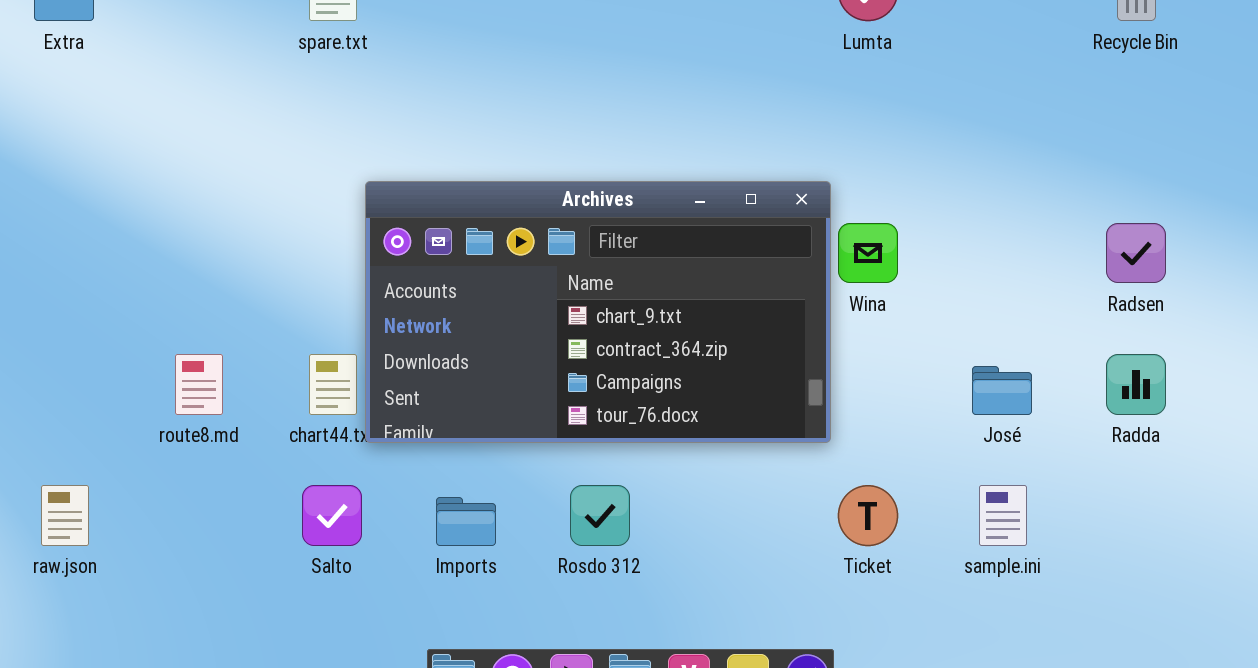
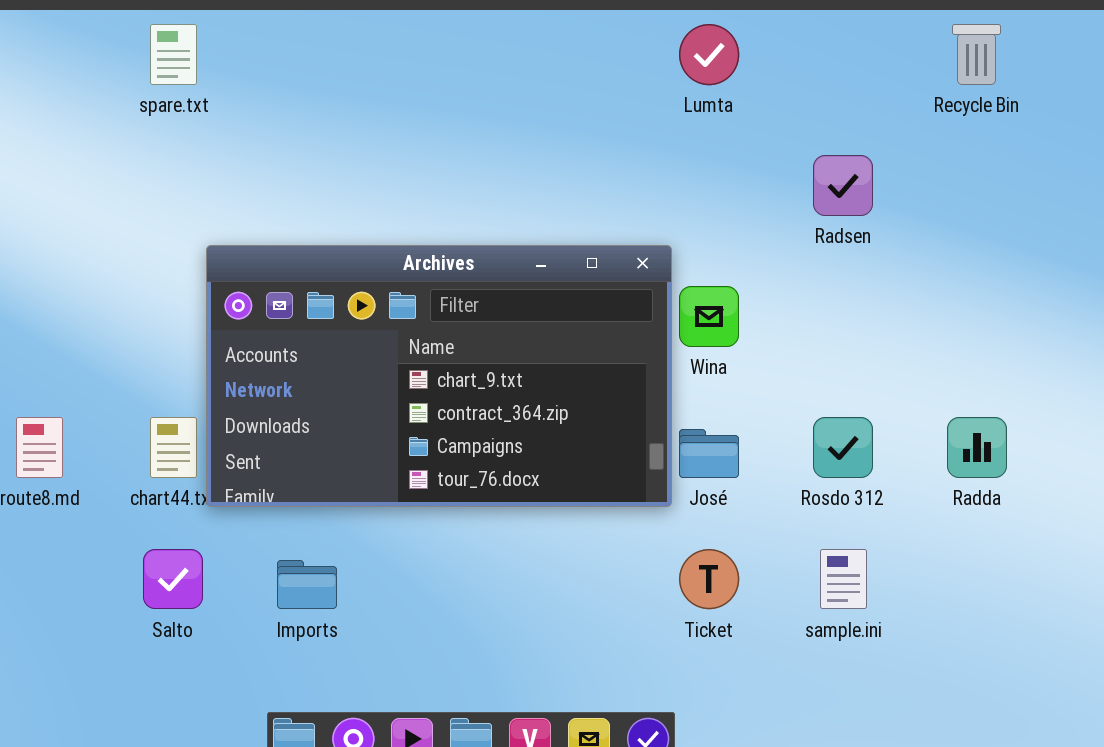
Radsen: [1106,223,1166,283] -> [813,155,873,216], moved
José: [972,366,1032,415] -> [679,429,739,478], moved
Rosdo 312: [570,485,630,546] -> [813,417,873,478], moved

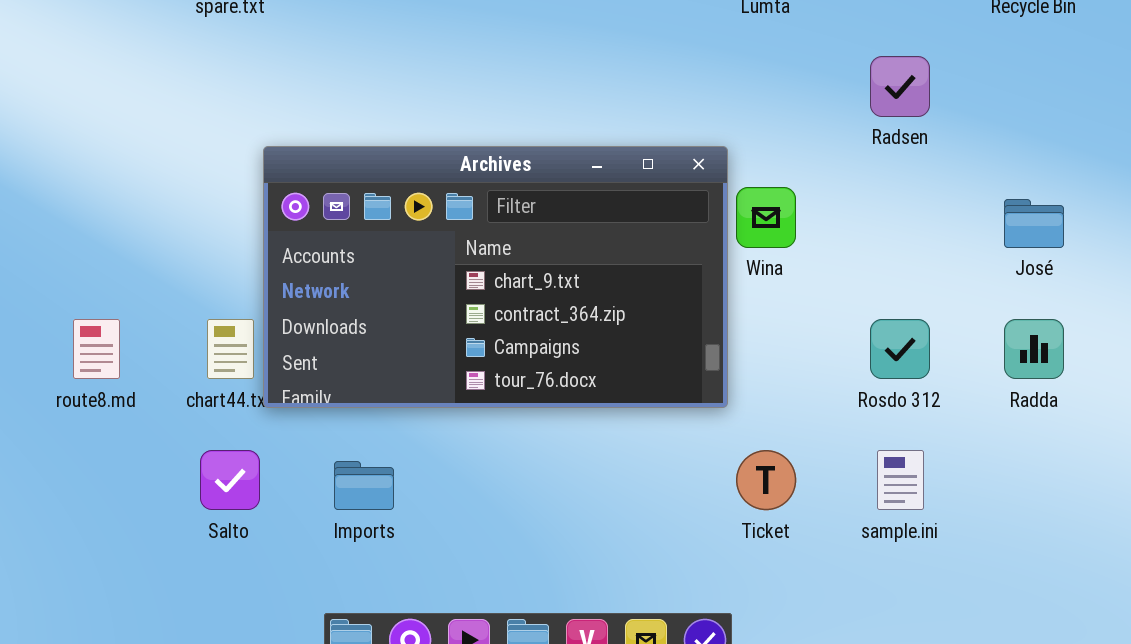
José: [679,429,739,478] -> [1004,199,1064,248], moved

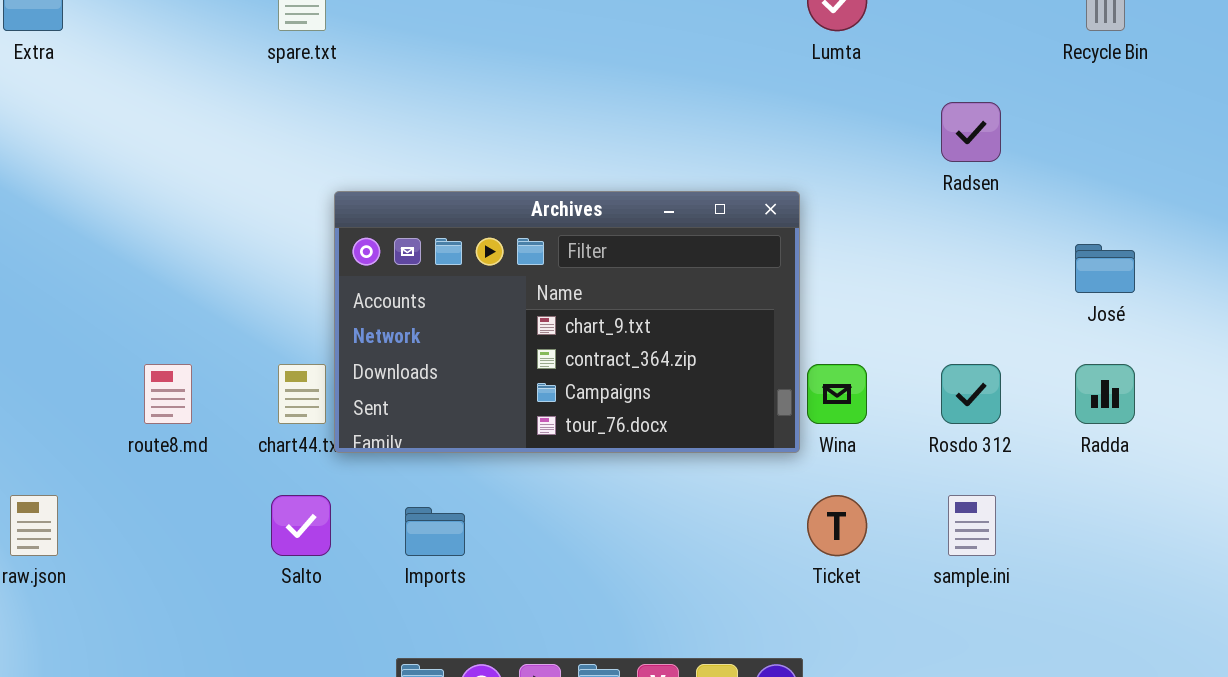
Wina: [736,187,796,248] -> [807,364,867,424], moved

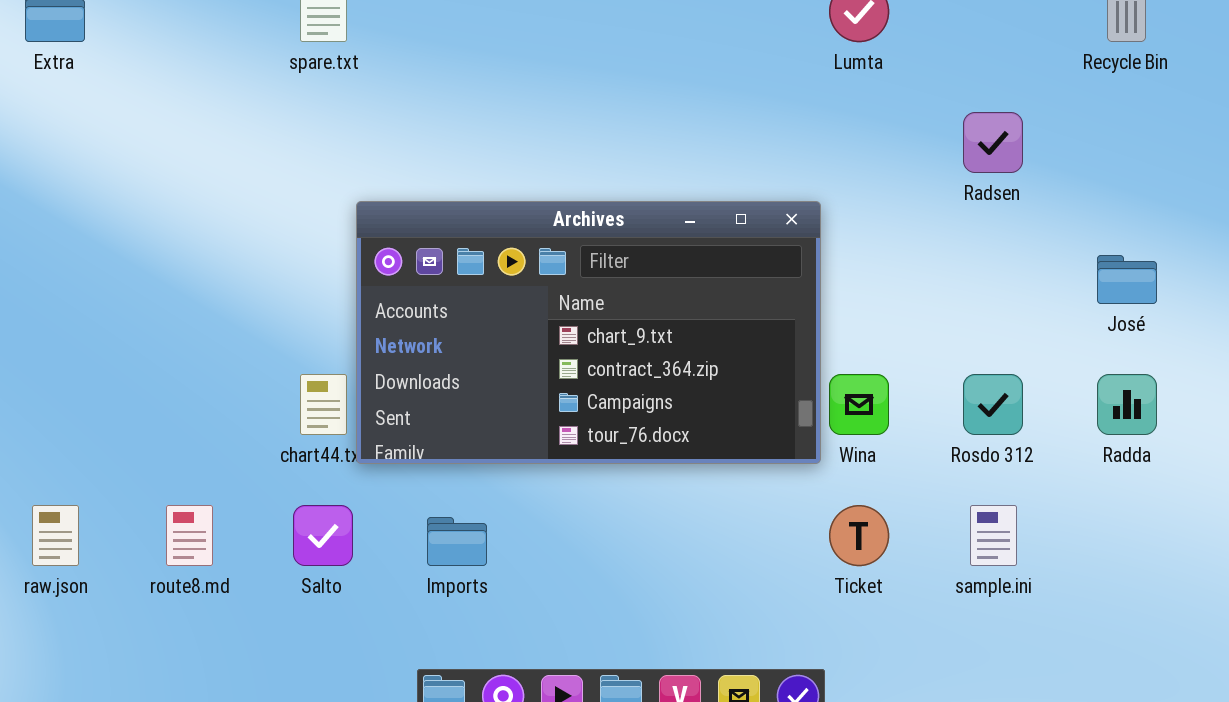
route8.md: [144,364,192,424] -> [166,505,213,566], moved

